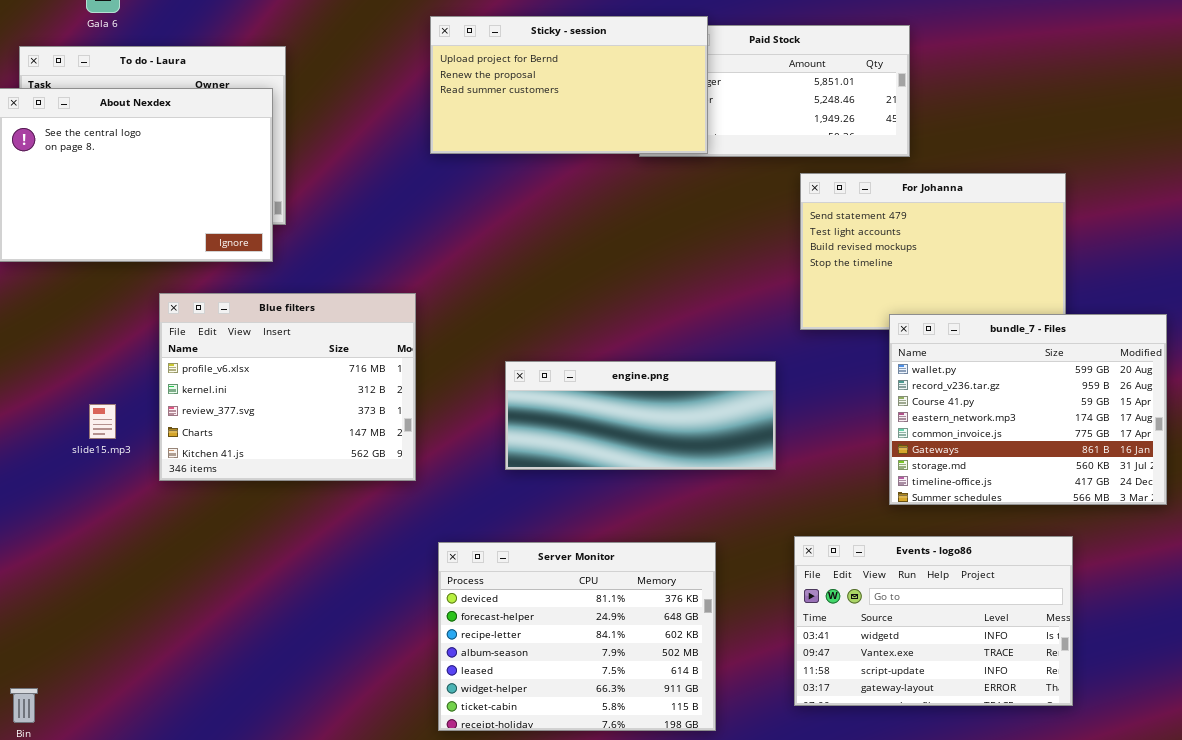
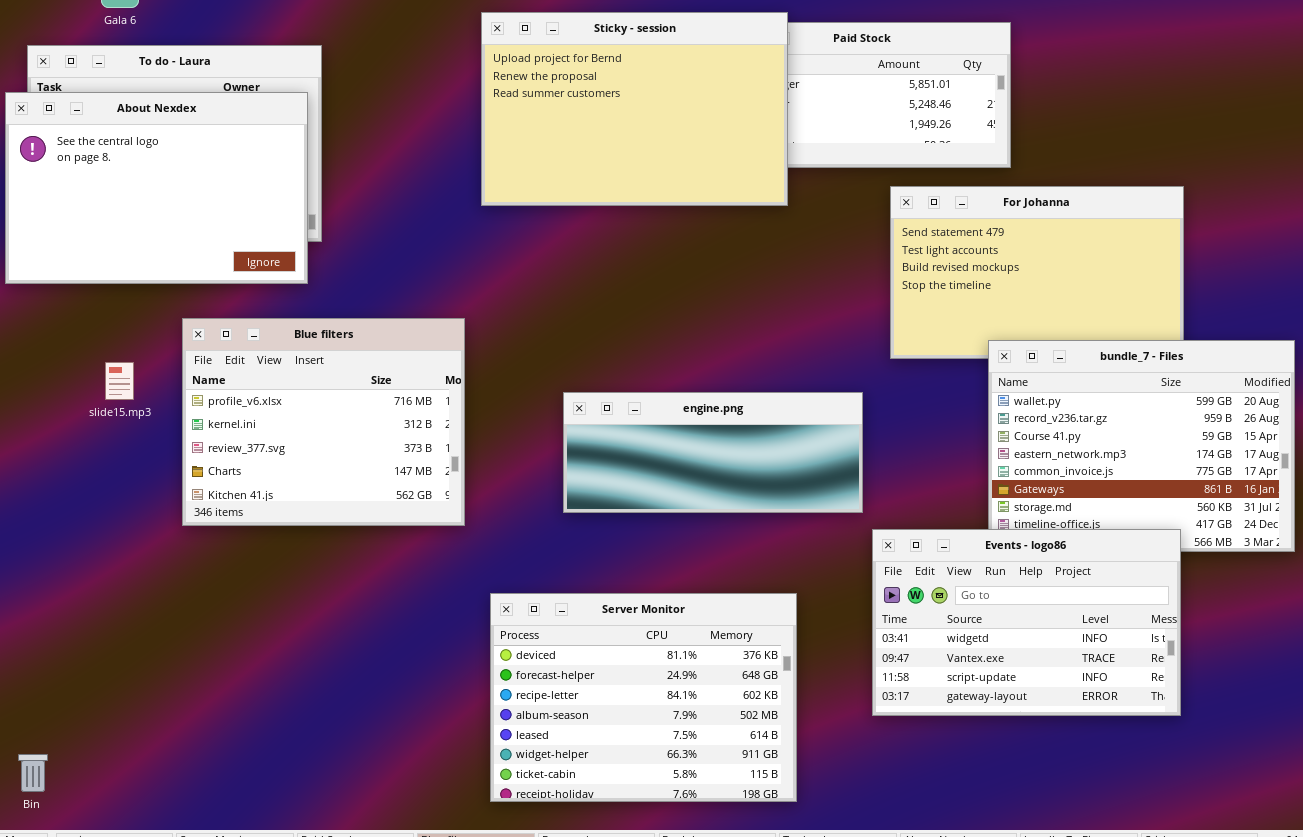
Sticky - session: [430,16,708,154] -> [481,12,788,206], resized
slide15.mp3: [89,404,116,439] -> [105,362,134,400], moved
Events - logo86: [794,536,1073,706] -> [872,529,1181,716], moved

